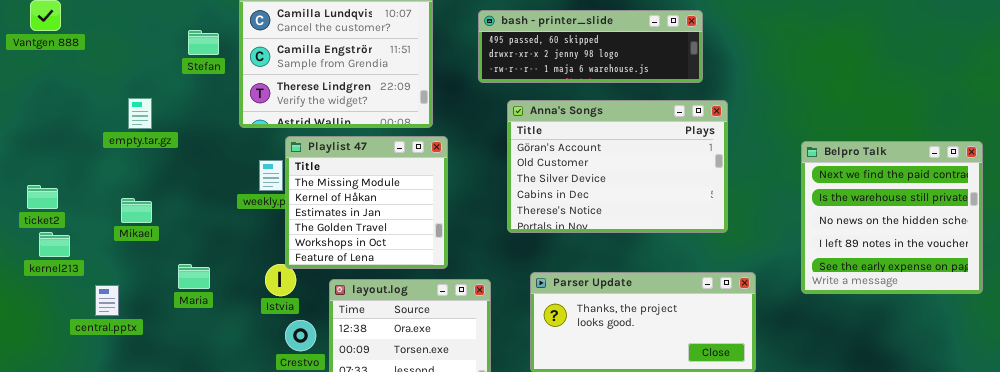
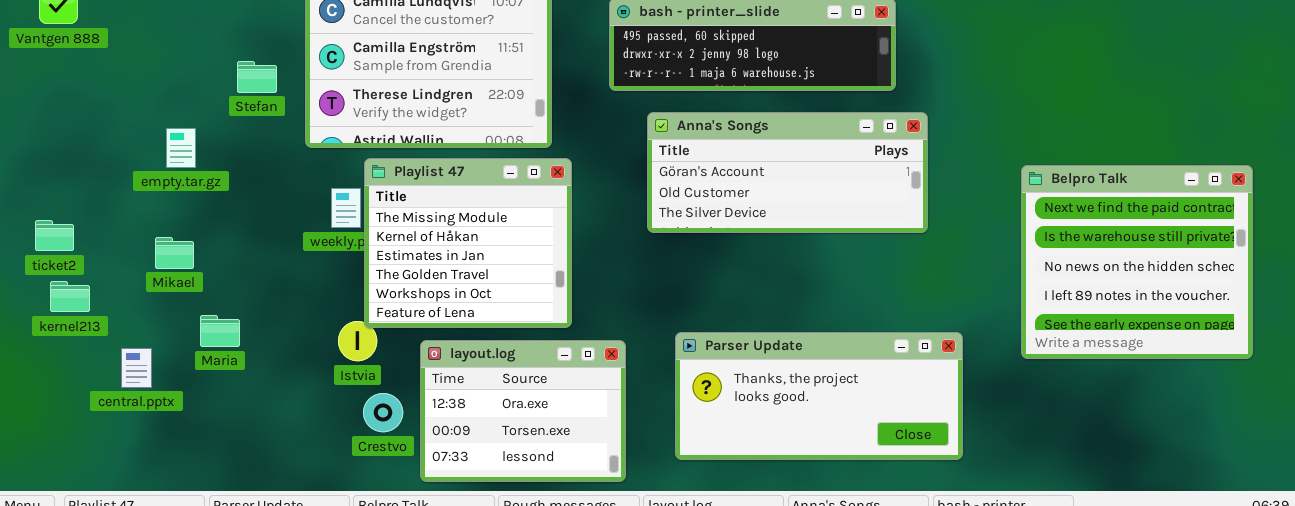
Stefan: [188,30,219,55] -> [237,61,277,93], moved
empty.tar.gz: [128,98,152,129] -> [166,128,196,168], moved
Anna's Songs: [507,100,728,233] -> [647,112,928,233], resized
Maria: [178,264,210,289] -> [200,315,240,347], moved

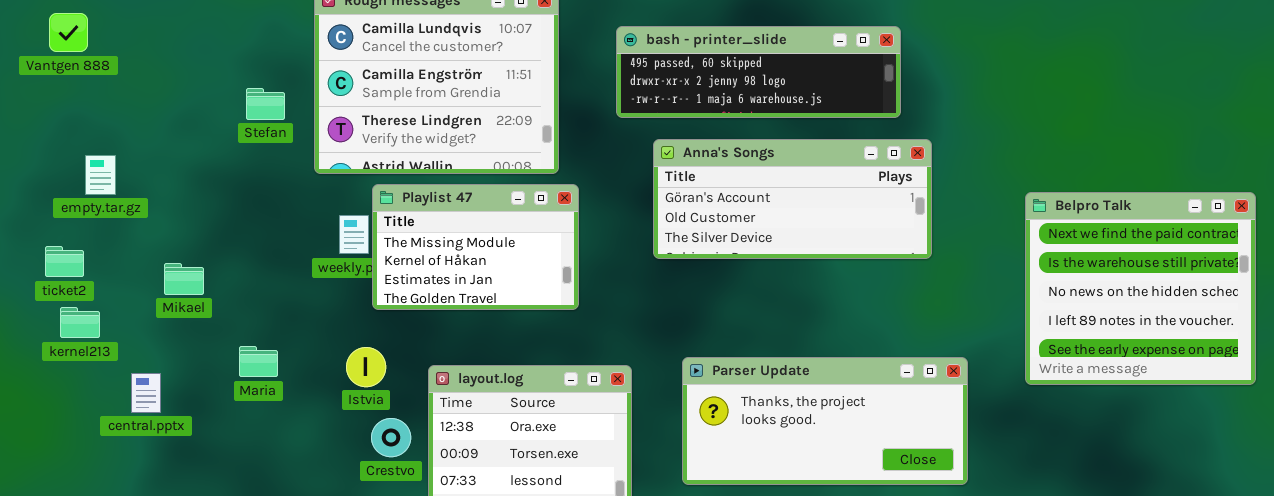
empty.tar.gz: [166,128,196,168] -> [85,155,116,195], moved
Playlist 47: [364,158,572,328] -> [372,184,579,310], resized
Maria: [200,315,240,347] -> [239,346,278,377], moved

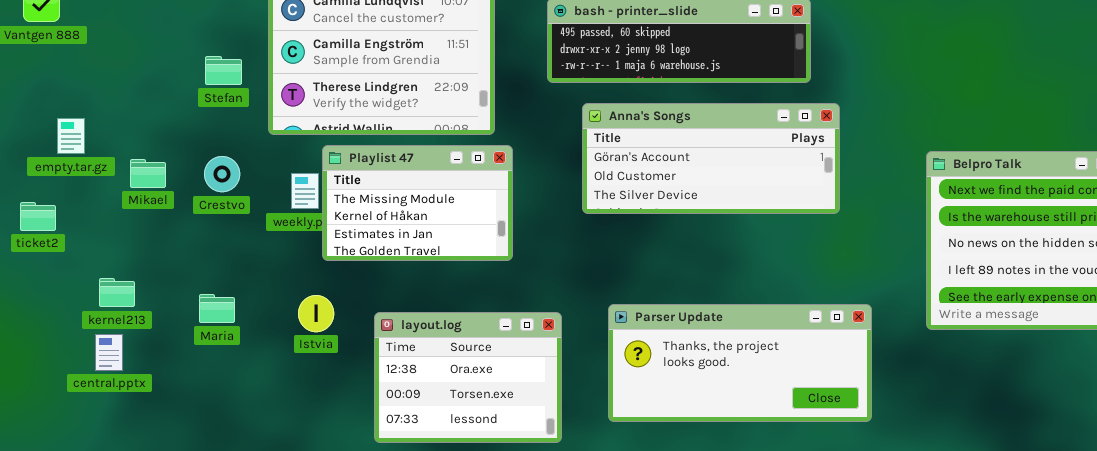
Mikael: [164,263,204,295] -> [130,159,166,188], moved
kernel213: [60,307,100,338] -> [99,278,135,307], moved
central.pptx: [131,373,161,413] -> [95,334,123,371], moved
Crestvo: [371,418,411,457] -> [204,156,240,192], moved

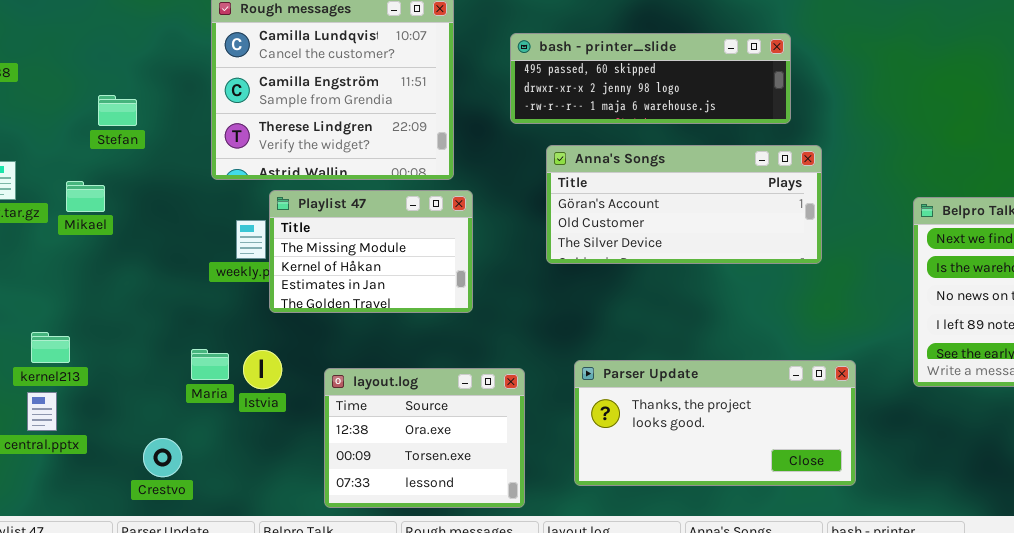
Stefan: [205,56,242,85] -> [98,95,137,126], moved
Crestvo: [204,156,240,192] -> [143,438,182,477], moved
Mikael: [130,159,166,188] -> [66,181,105,212], moved
Maria: [199,294,235,323] -> [191,349,229,380], moved

